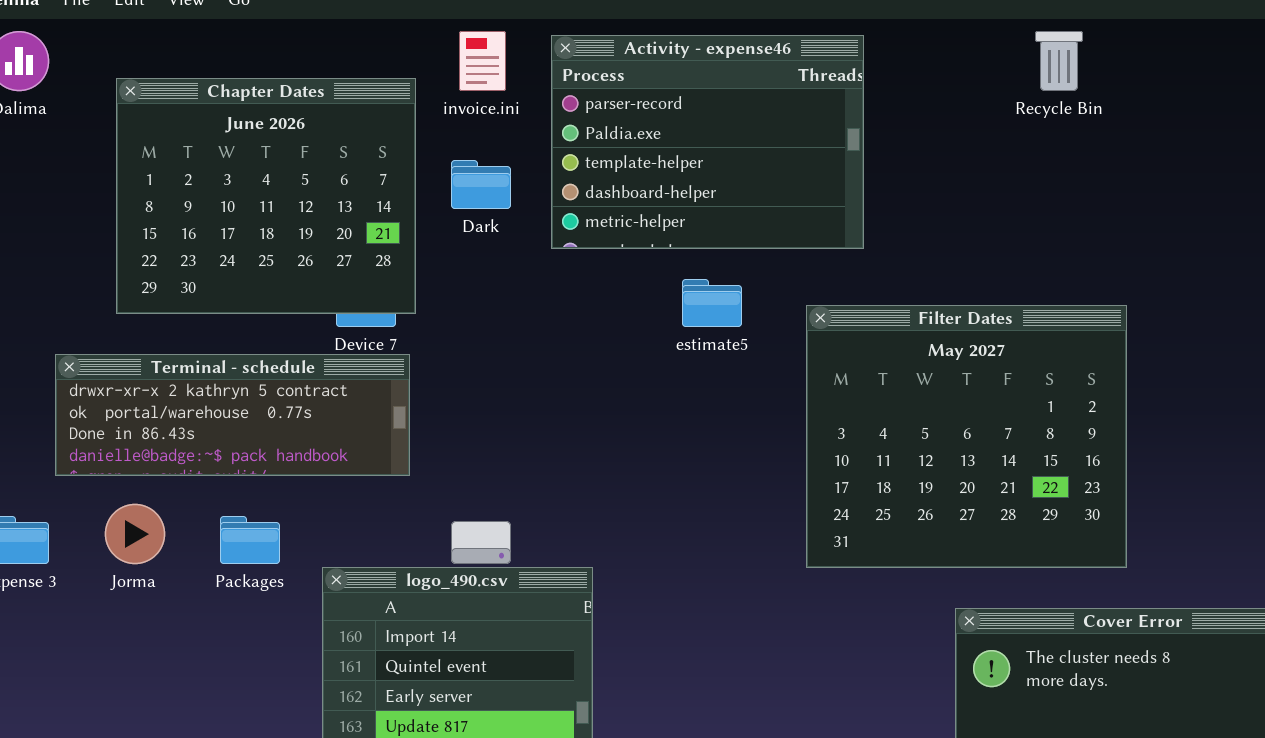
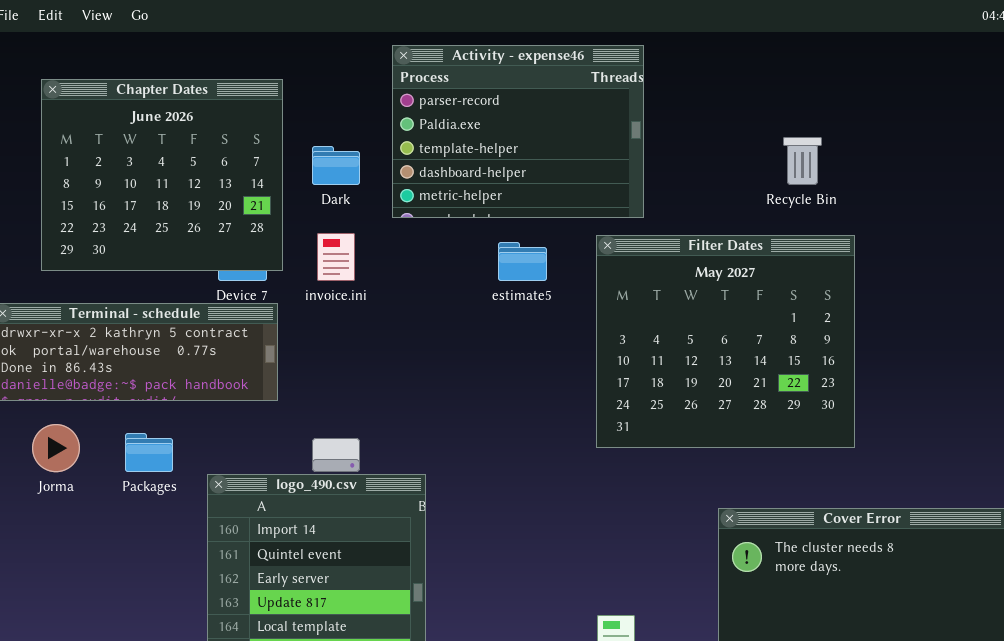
invoice.ini: [459,31,506,91] -> [317,233,355,281], moved
Recycle Bin: [1035,31,1083,91] -> [783,137,822,185], moved
Filter Dates: [806,305,1127,568] -> [596,235,855,448], moved

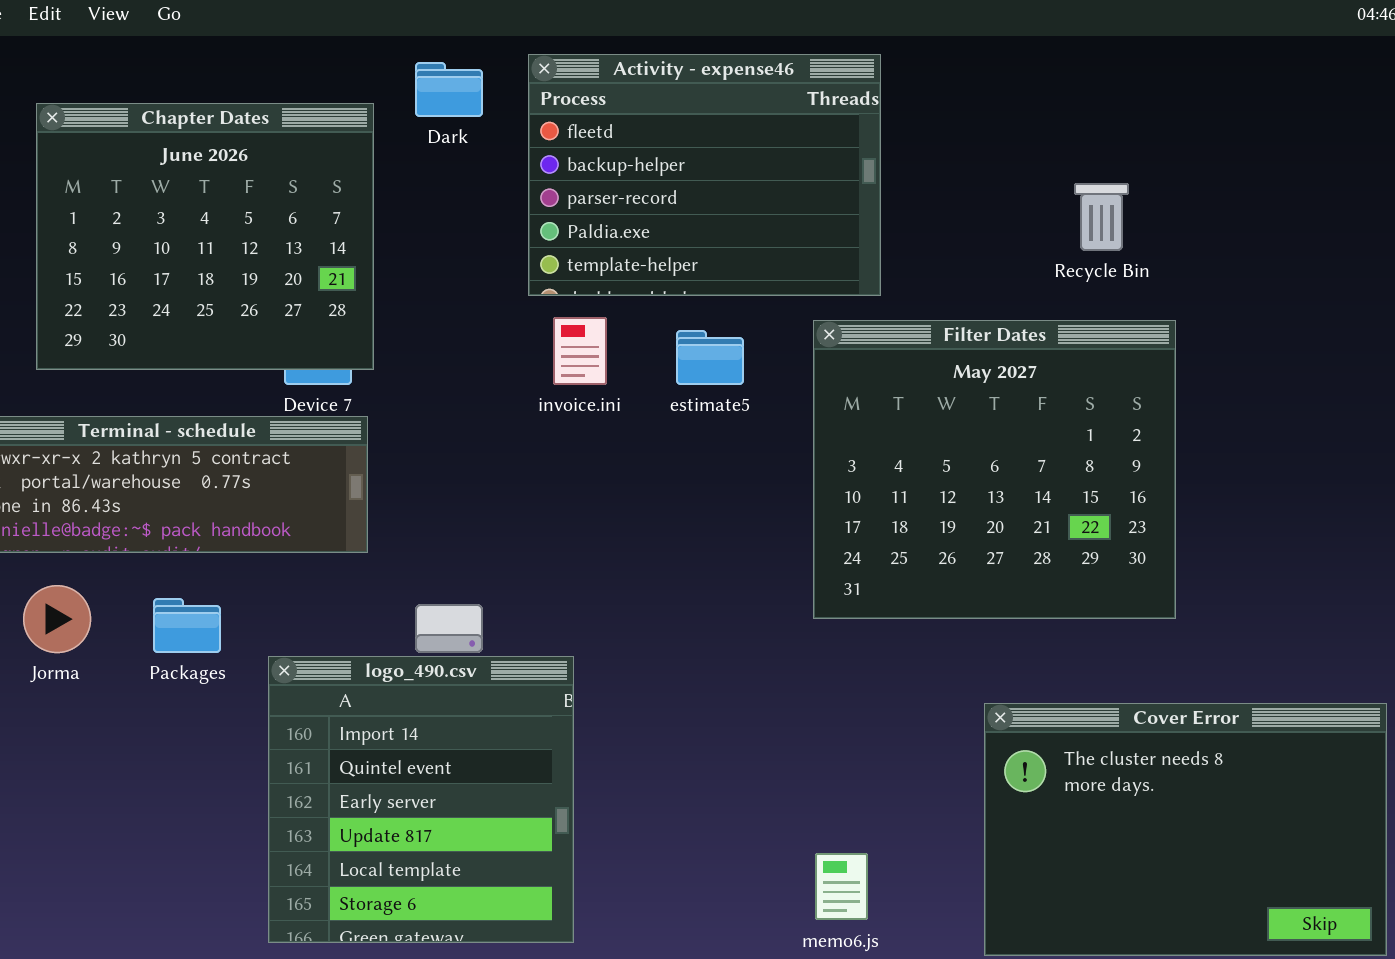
Activity - expense46: [392,45,644,218] -> [528,54,881,296], scrolled up 2 rows
Dark: [312,146,360,185] -> [415,62,483,117], moved
invoice.ini: [317,233,355,281] -> [553,317,607,385], moved

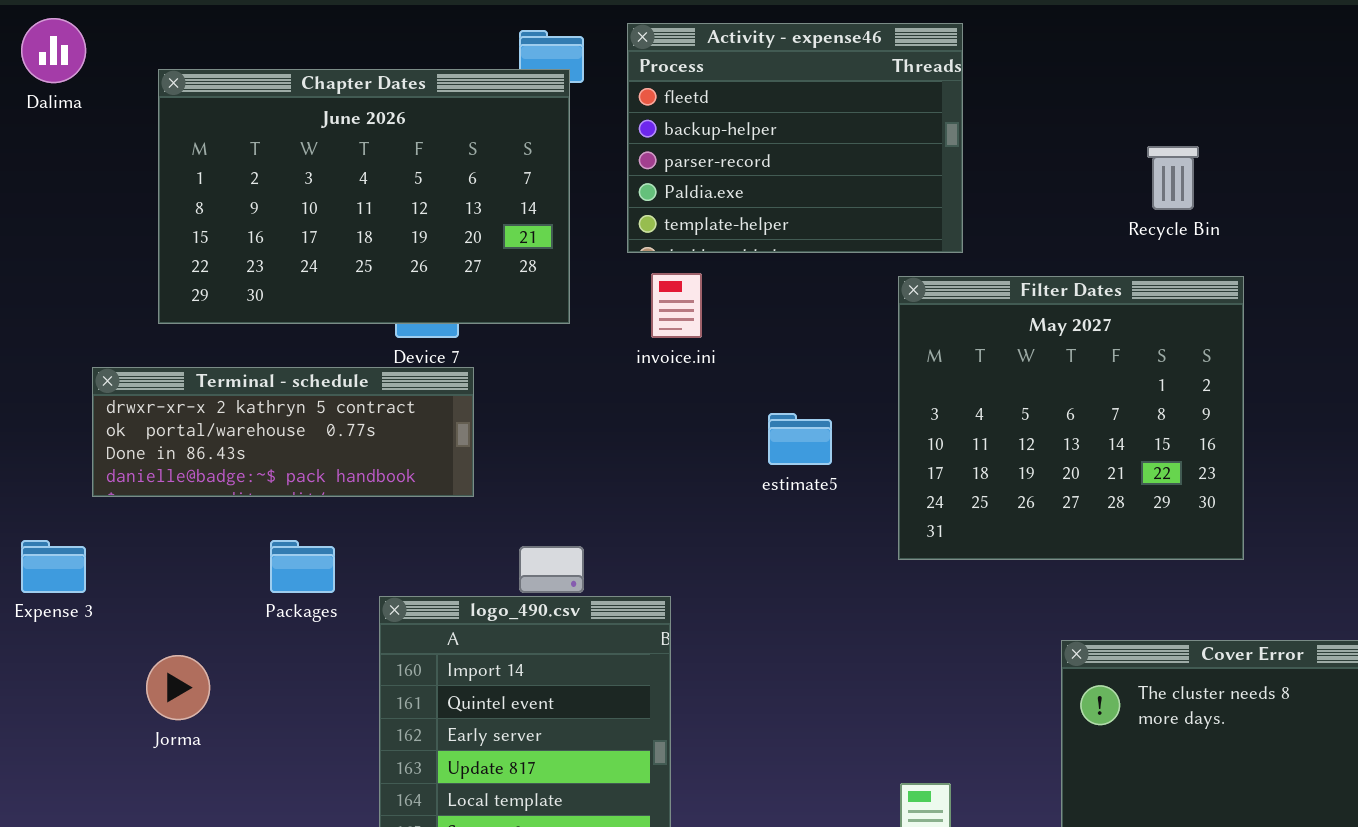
Chapter Dates: [36,103,374,370] -> [158,69,570,324], resized
estimate5: [676,330,744,385] -> [768,413,832,465], moved
Jorma: [23,585,91,653] -> [146,655,210,720], moved

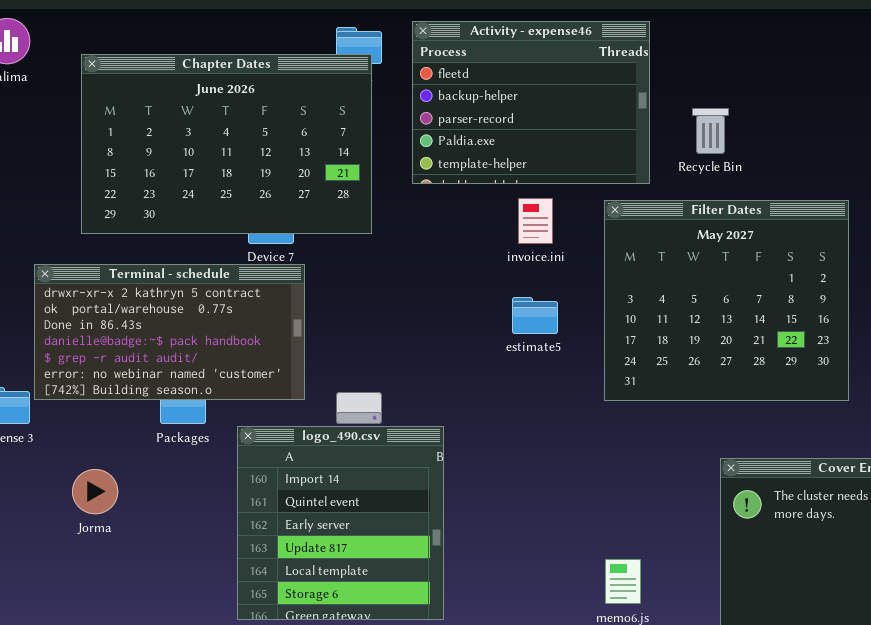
Recycle Bin: [1147,146,1199,210] -> [692,108,729,154], moved
invoice.ini: [651,273,702,338] -> [518,198,553,244], moved
Terminal - schedule: [92,367,474,497] -> [34,264,305,400], resized

